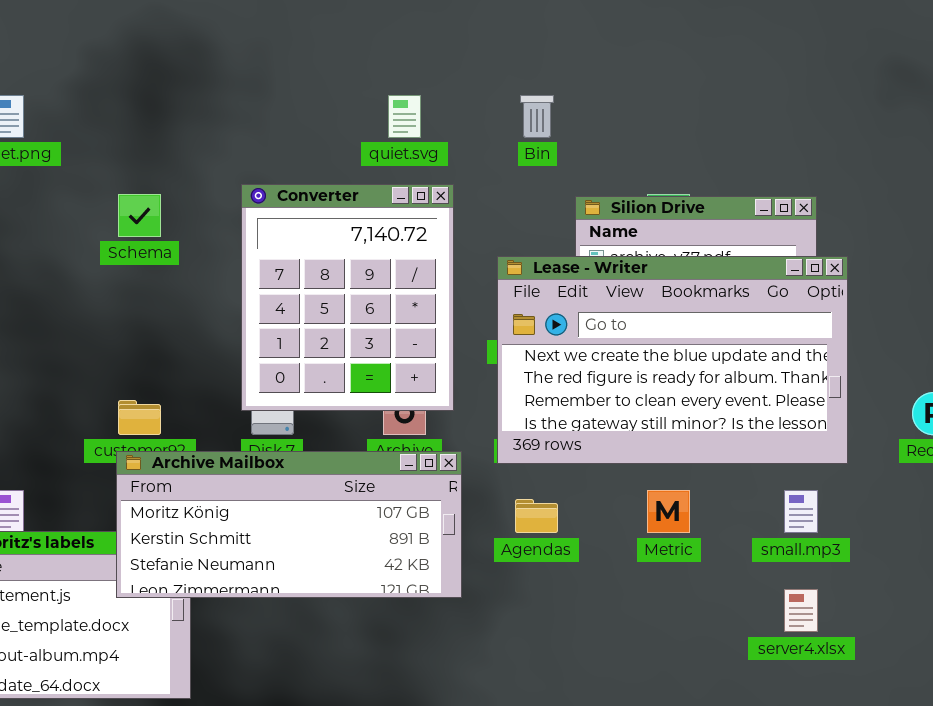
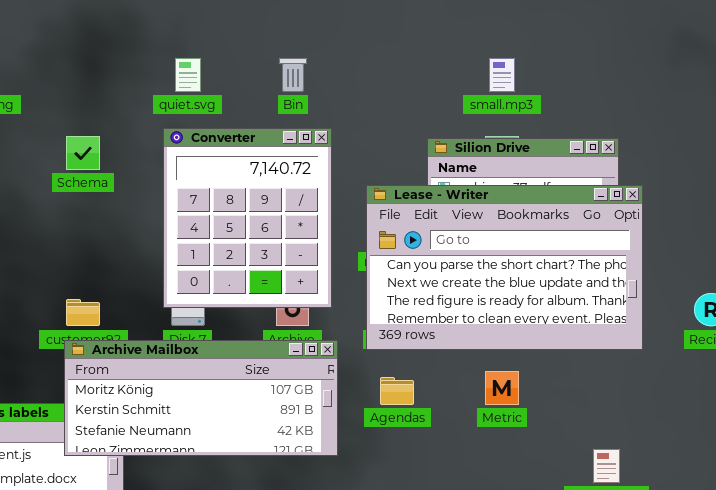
quiet.svg: [388,95,421,138] -> [175,58,201,92], moved
Bin: [520,95,554,138] -> [279,58,307,92], moved
Lease - Writer: [497,256,848,464] -> [366,185,643,350], scrolled up 1 row
small.mp3: [784,490,818,533] -> [489,58,515,92], moved

